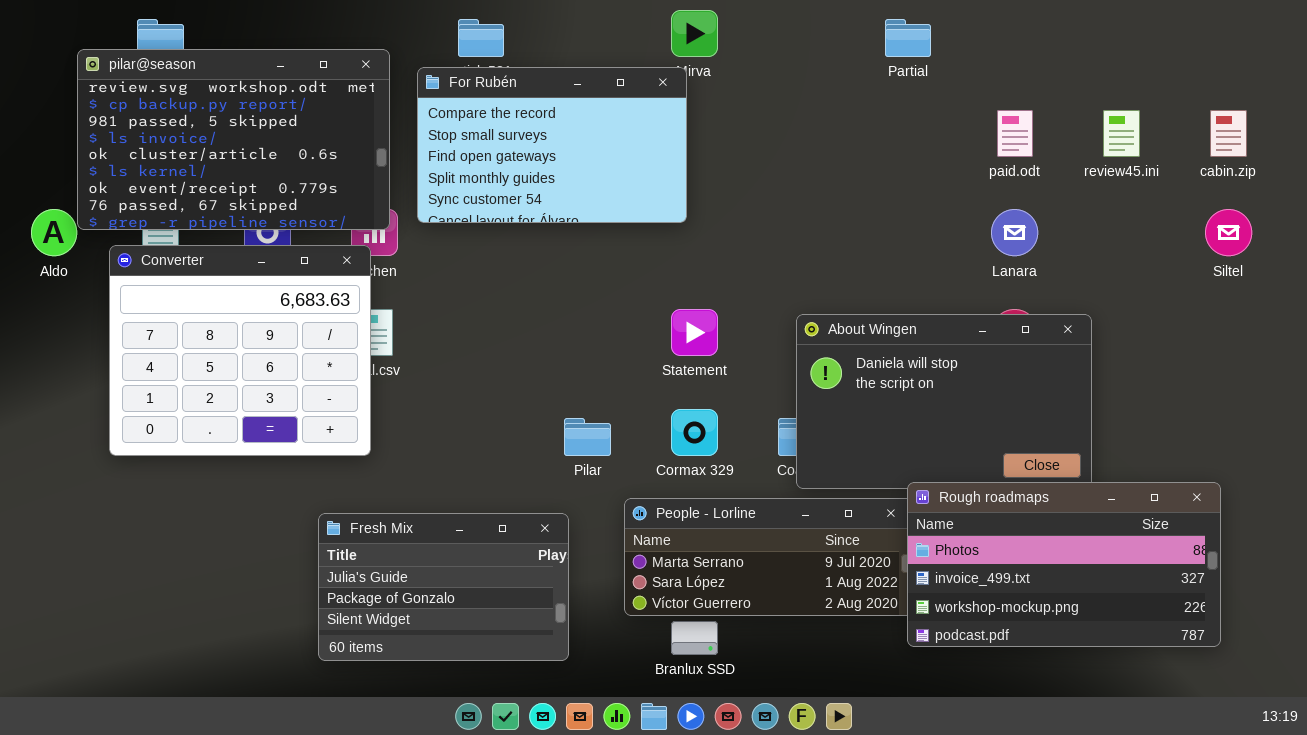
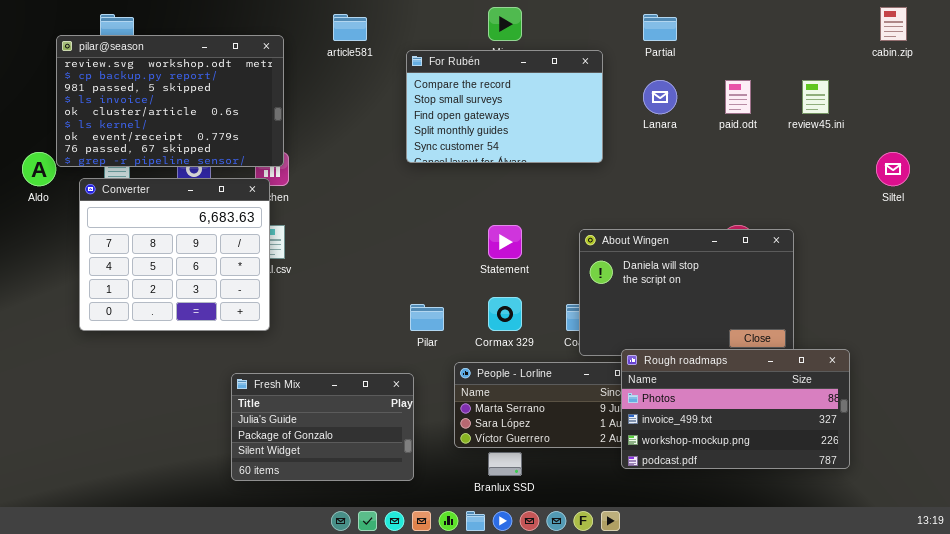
For Rubén: [417,67,687,223] -> [406,50,603,163], moved
cabin.zip: [1210,110,1247,157] -> [880,7,907,41], moved
Lanara: [991,209,1038,256] -> [643,80,677,114], moved
Rough roadmaps: [907,482,1221,647] -> [621,349,850,469], moved

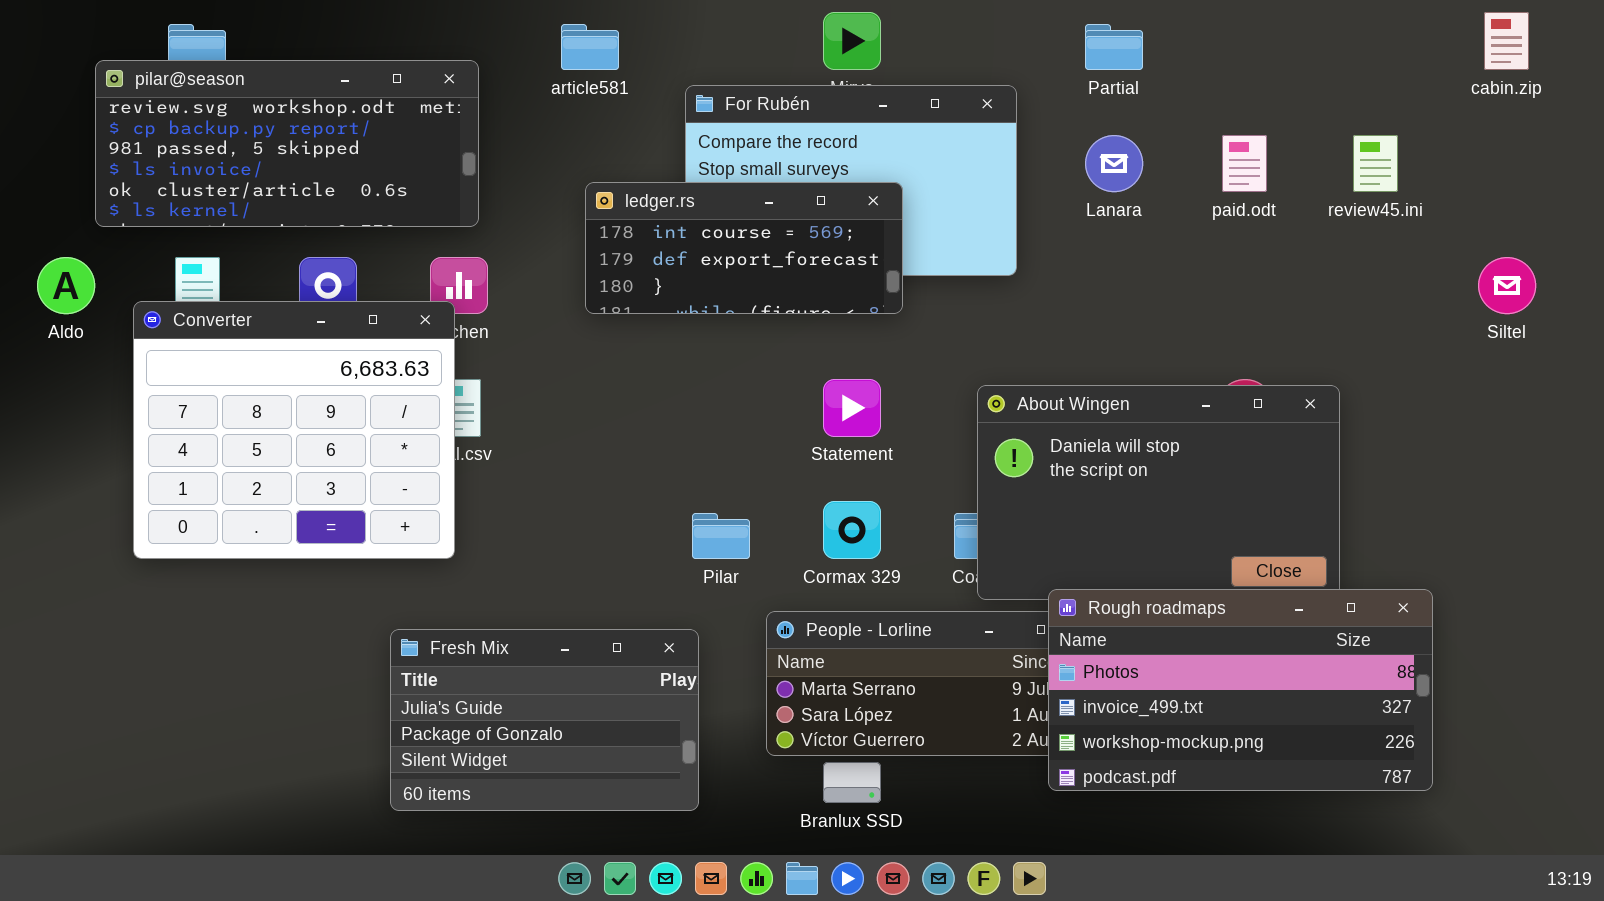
pilar@season: [56,35,284,167] -> [95,60,479,227], resized
ledger.rs: none -> [585,182,903,314], opened

